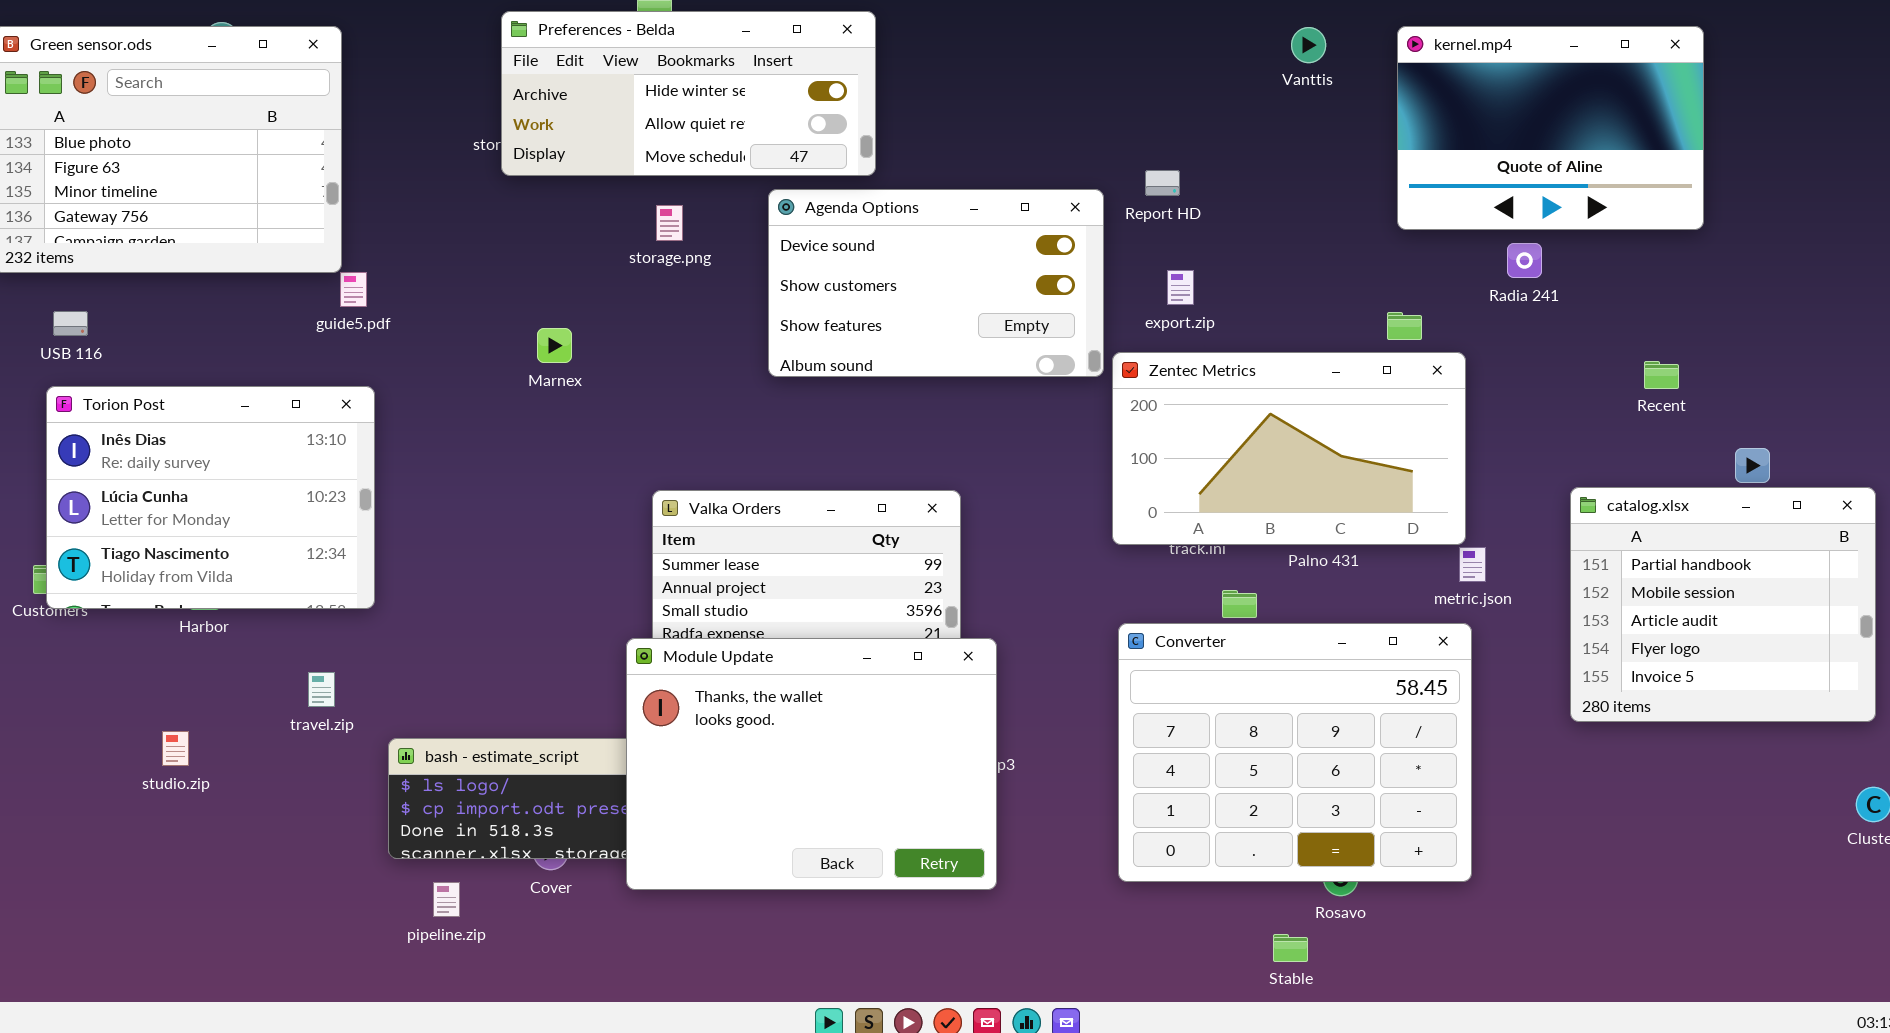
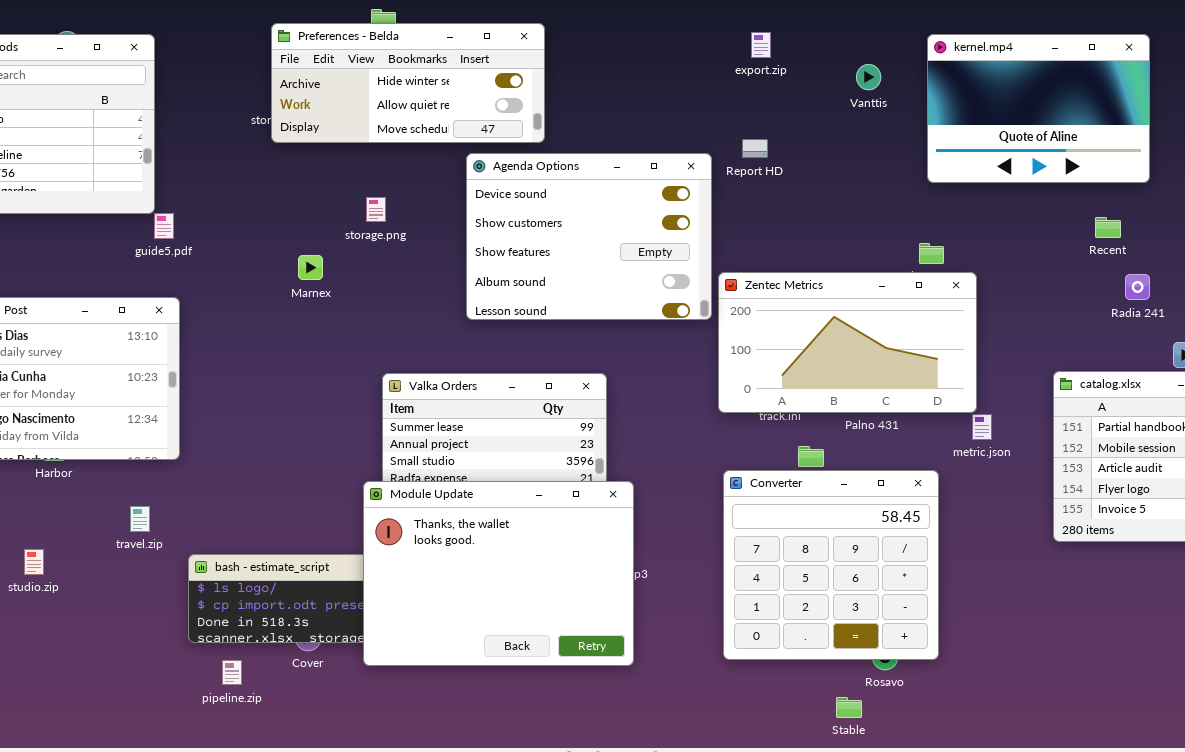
Vanttis: [1291,27,1326,63] -> [856,64,881,90], moved
Agenda Options: [768,189,1104,377] -> [466,153,712,320], resized
storage.png: [656,205,683,241] -> [366,197,386,222], moved
Radia 241: [1507,243,1542,278] -> [1125,274,1150,300], moved
export.zip: [1167,270,1194,305] -> [751,32,771,58], moved
Recent: [1644,361,1679,389] -> [1095,217,1121,238], moved
Converter: [1118,623,1472,882] -> [723,470,939,660], resized

